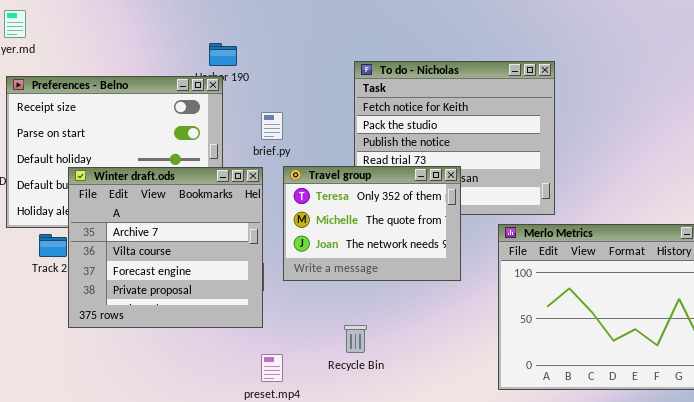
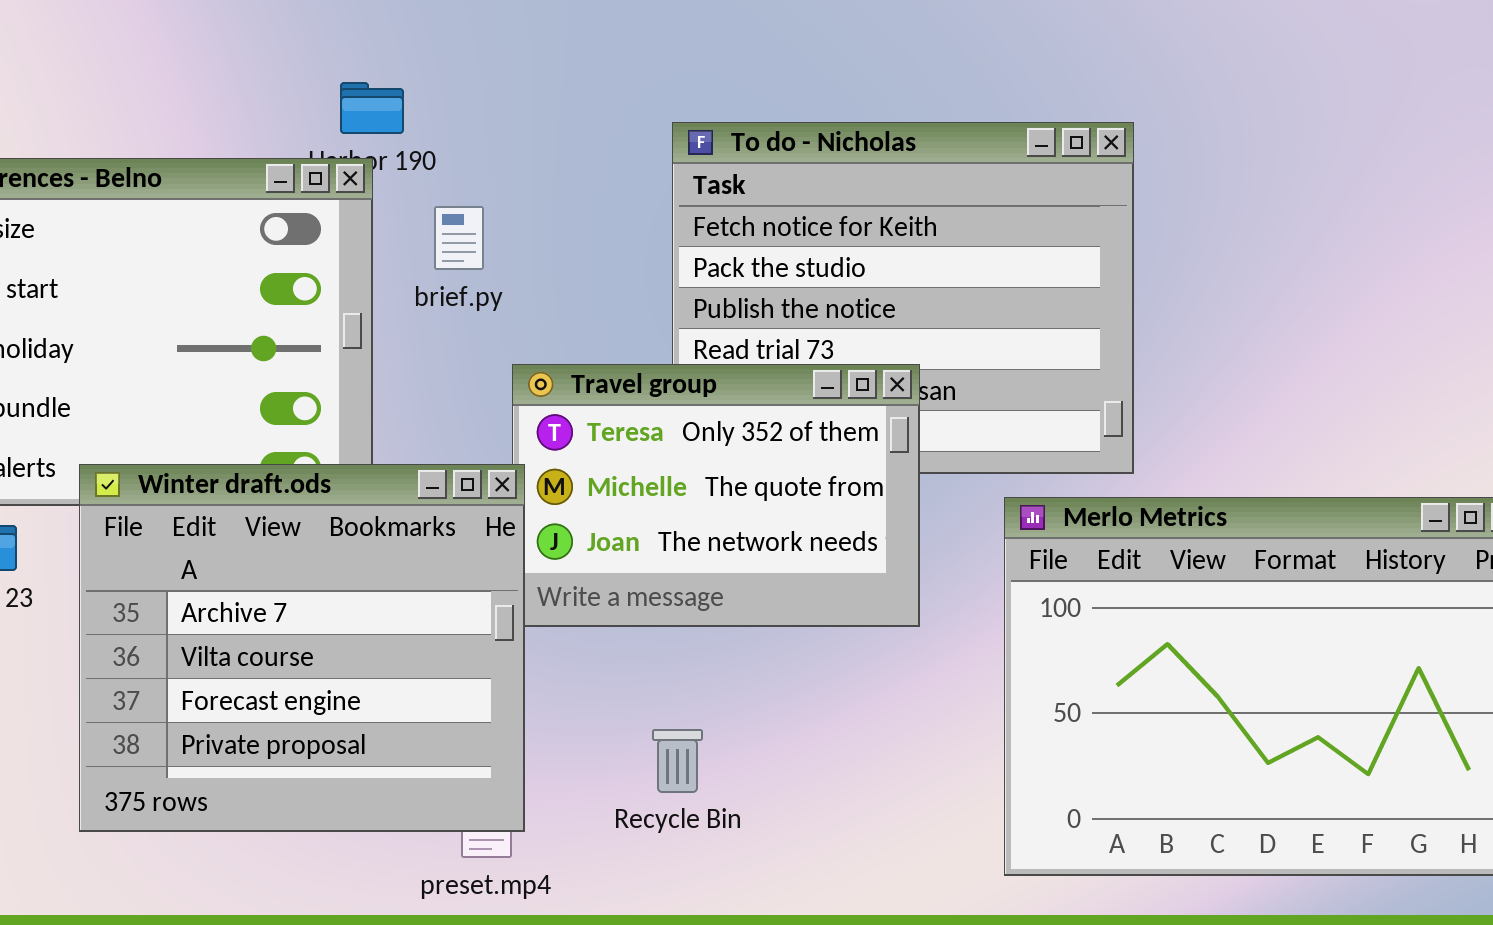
brief.py: [261,112,283,140] -> [434,206,484,270], moved
Winter draft.ods: [68,167,263,328] -> [79,464,525,832], moved

